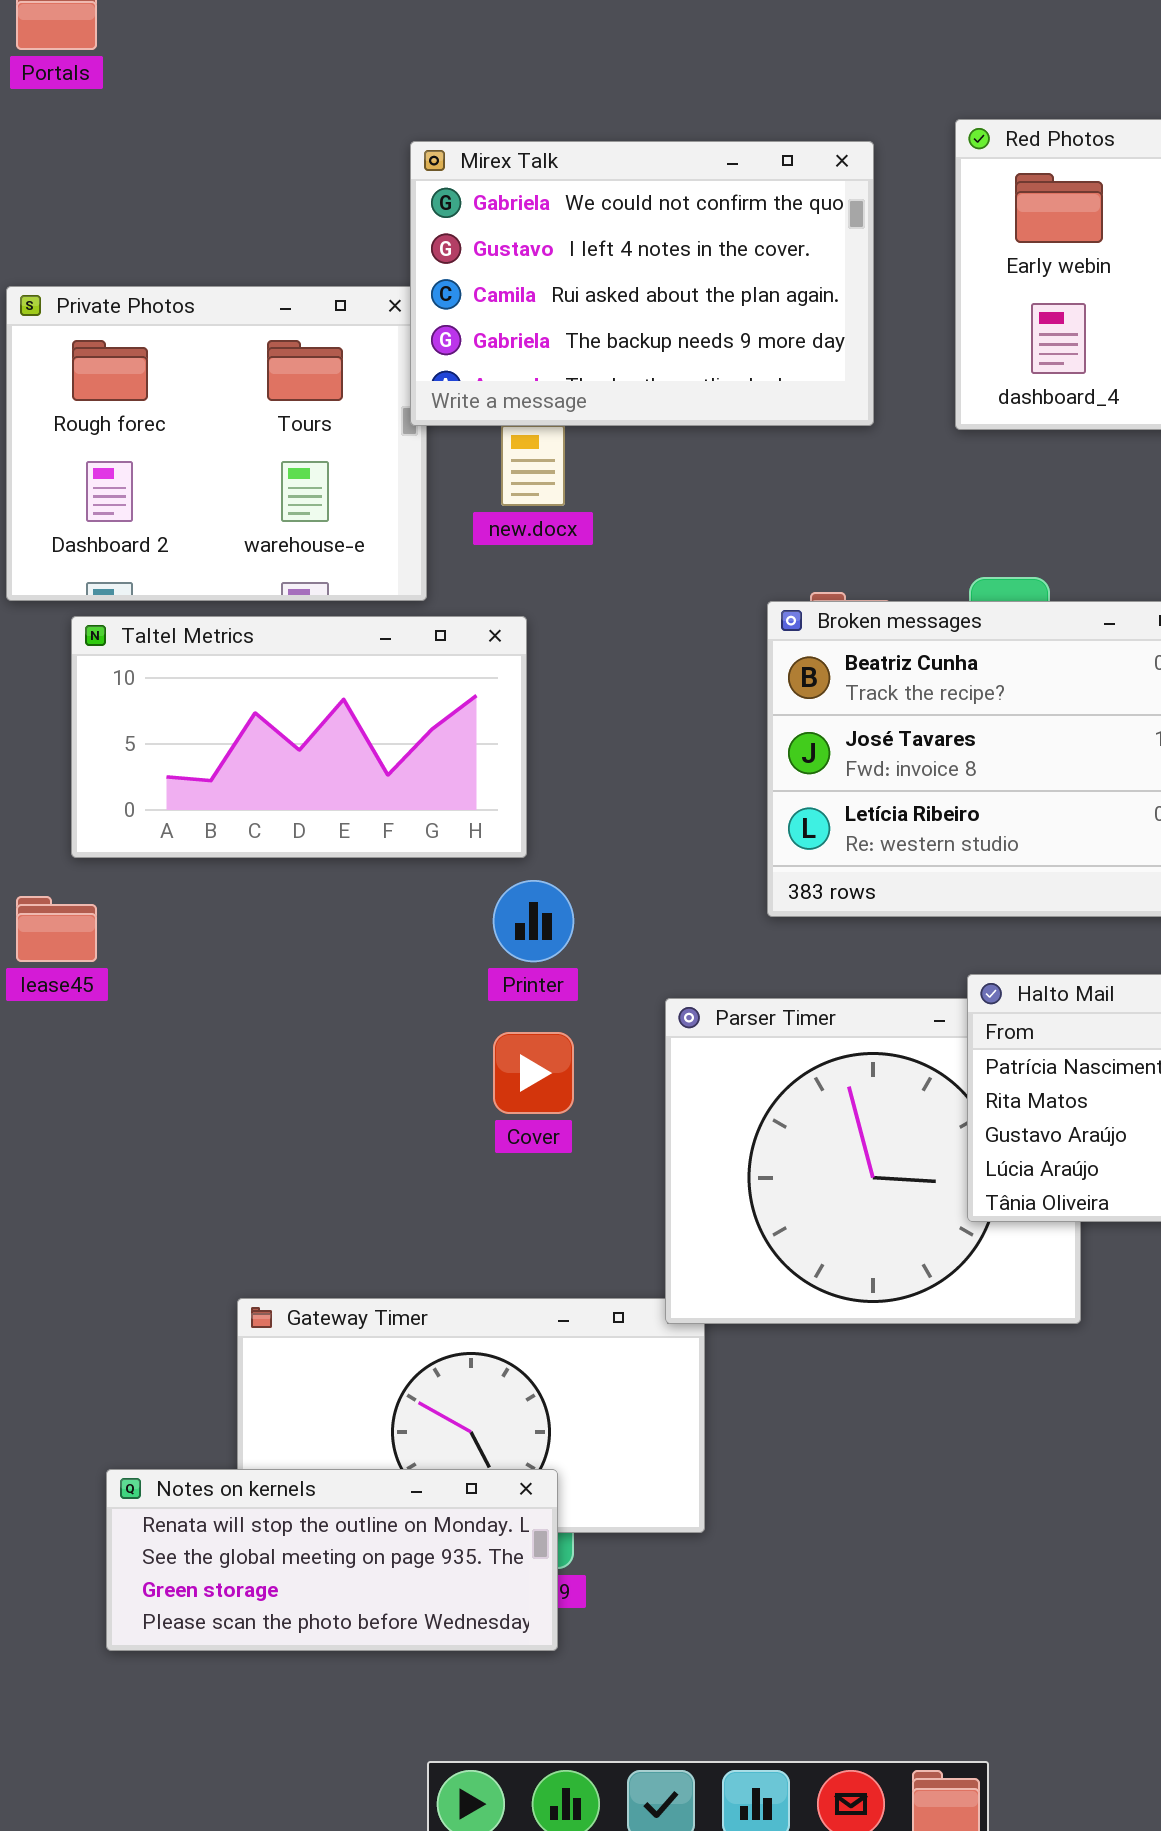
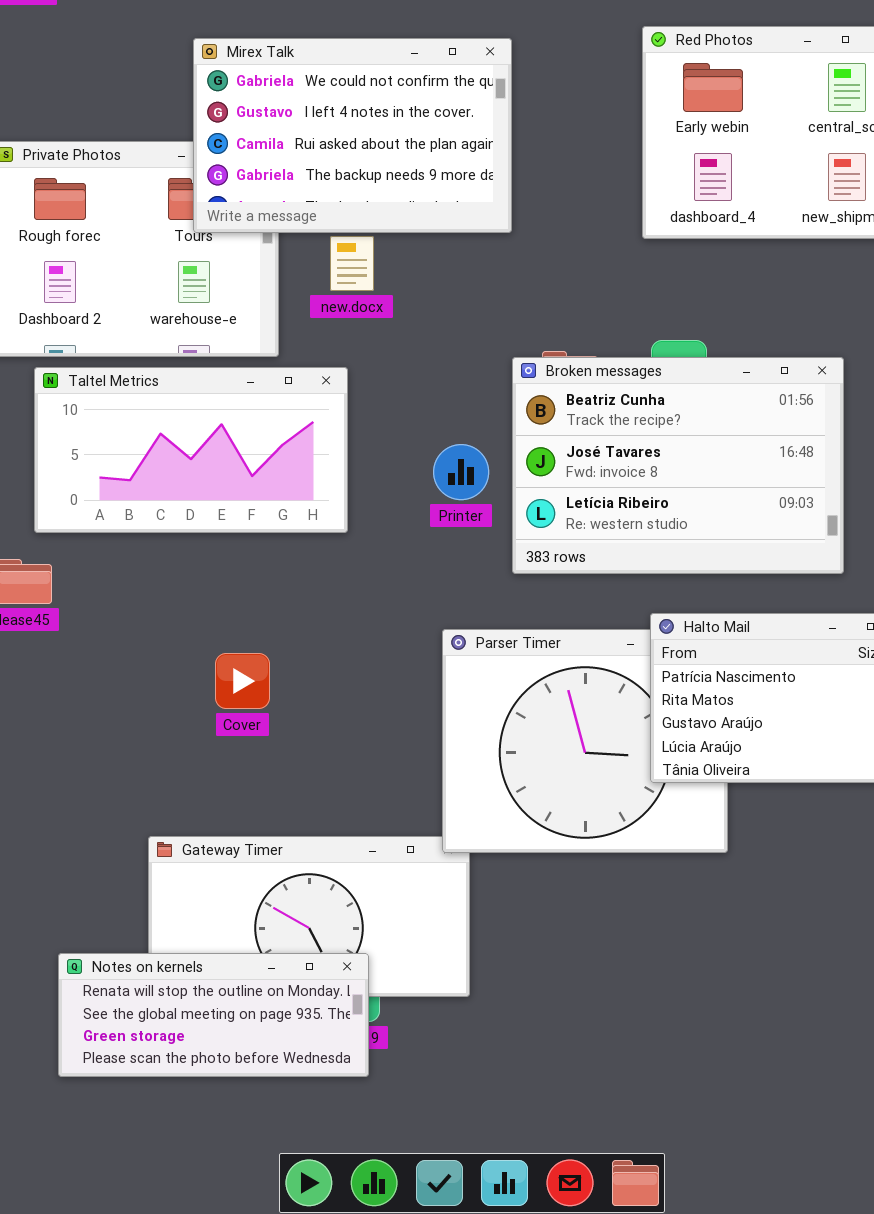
Mirex Talk: [410,141,874,426] -> [193,38,512,233], moved
Printer: [493,880,574,962] -> [433,444,489,500], moved
Cover: [493,1032,574,1114] -> [215,653,270,709], moved

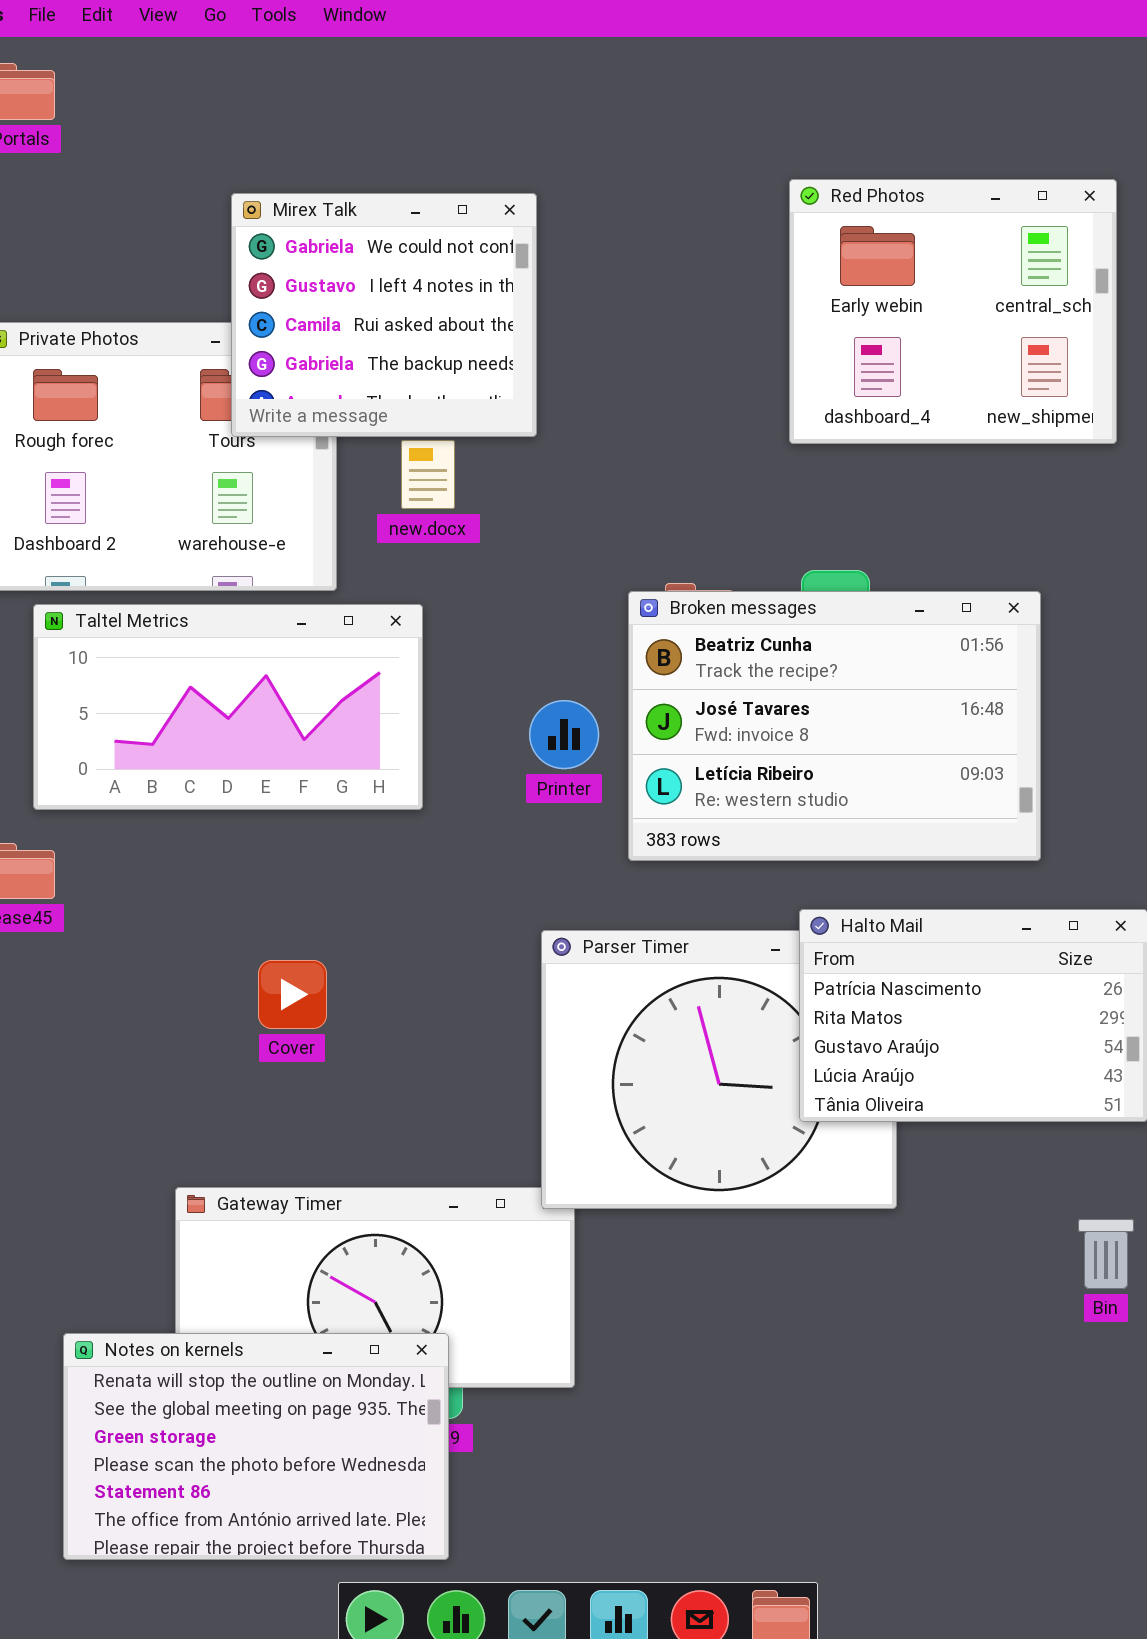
Mirex Talk: [193,38,512,233] -> [231,193,537,437], resized
Notes on kernels: [58,953,369,1077] -> [63,1333,449,1560], resized

